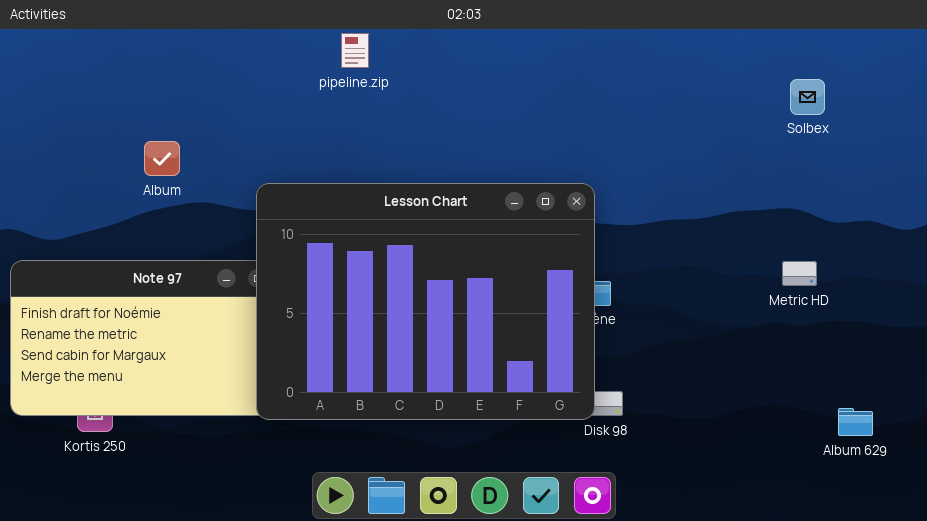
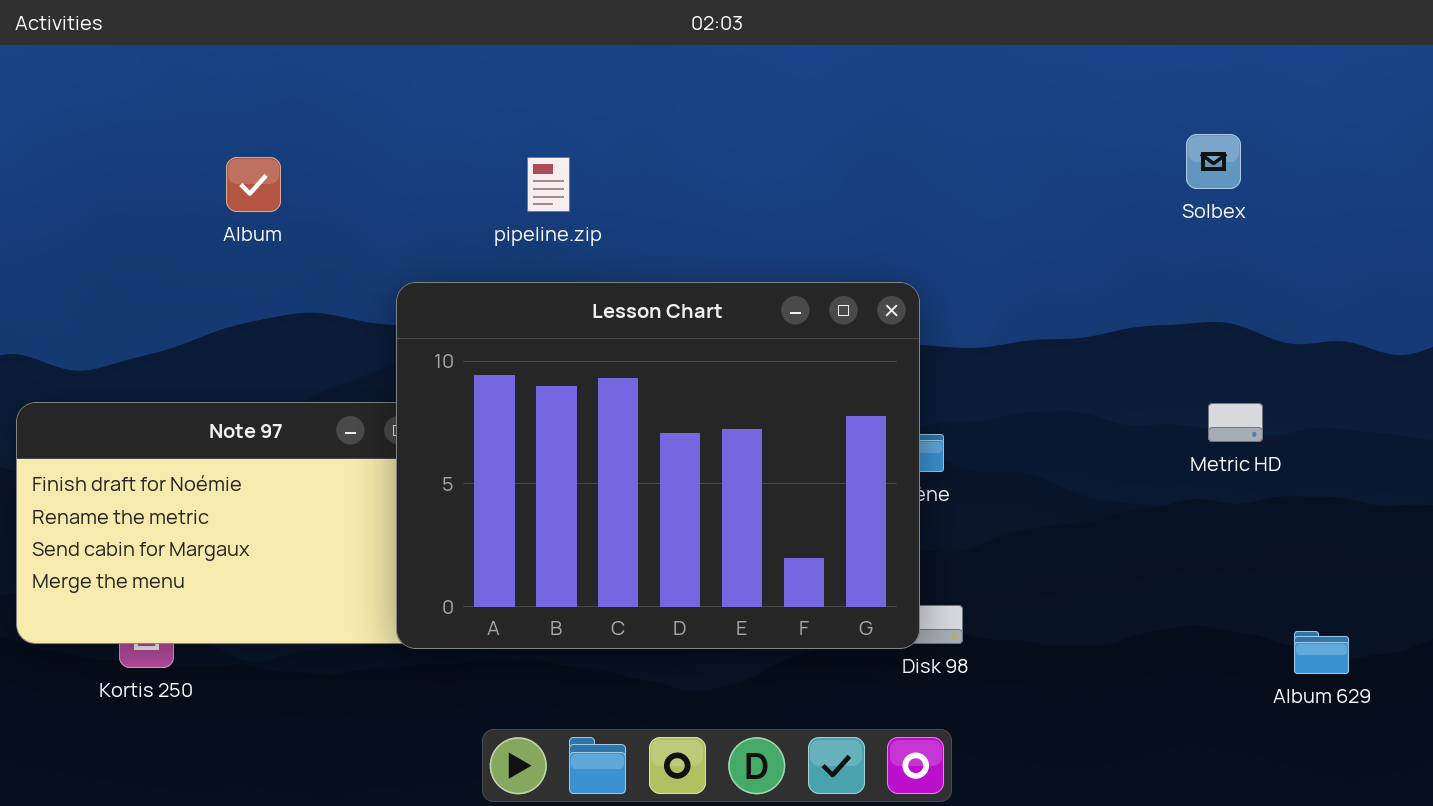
pipeline.zip: [341,33,369,68] -> [527,157,570,212], moved
Solbex: [790,79,825,115] -> [1186,134,1241,189], moved
Album: [144,141,180,176] -> [226,157,281,212], moved

